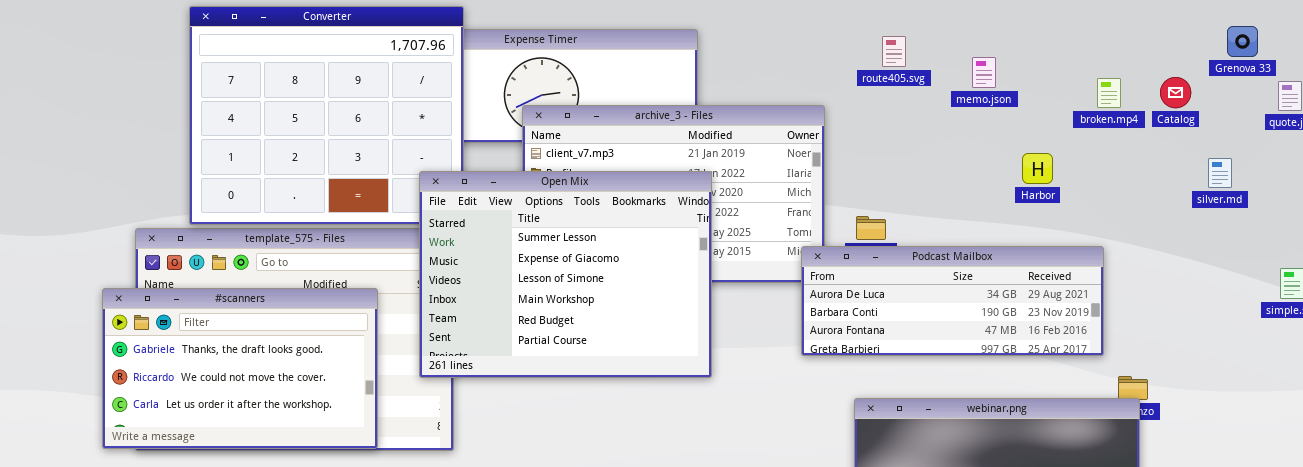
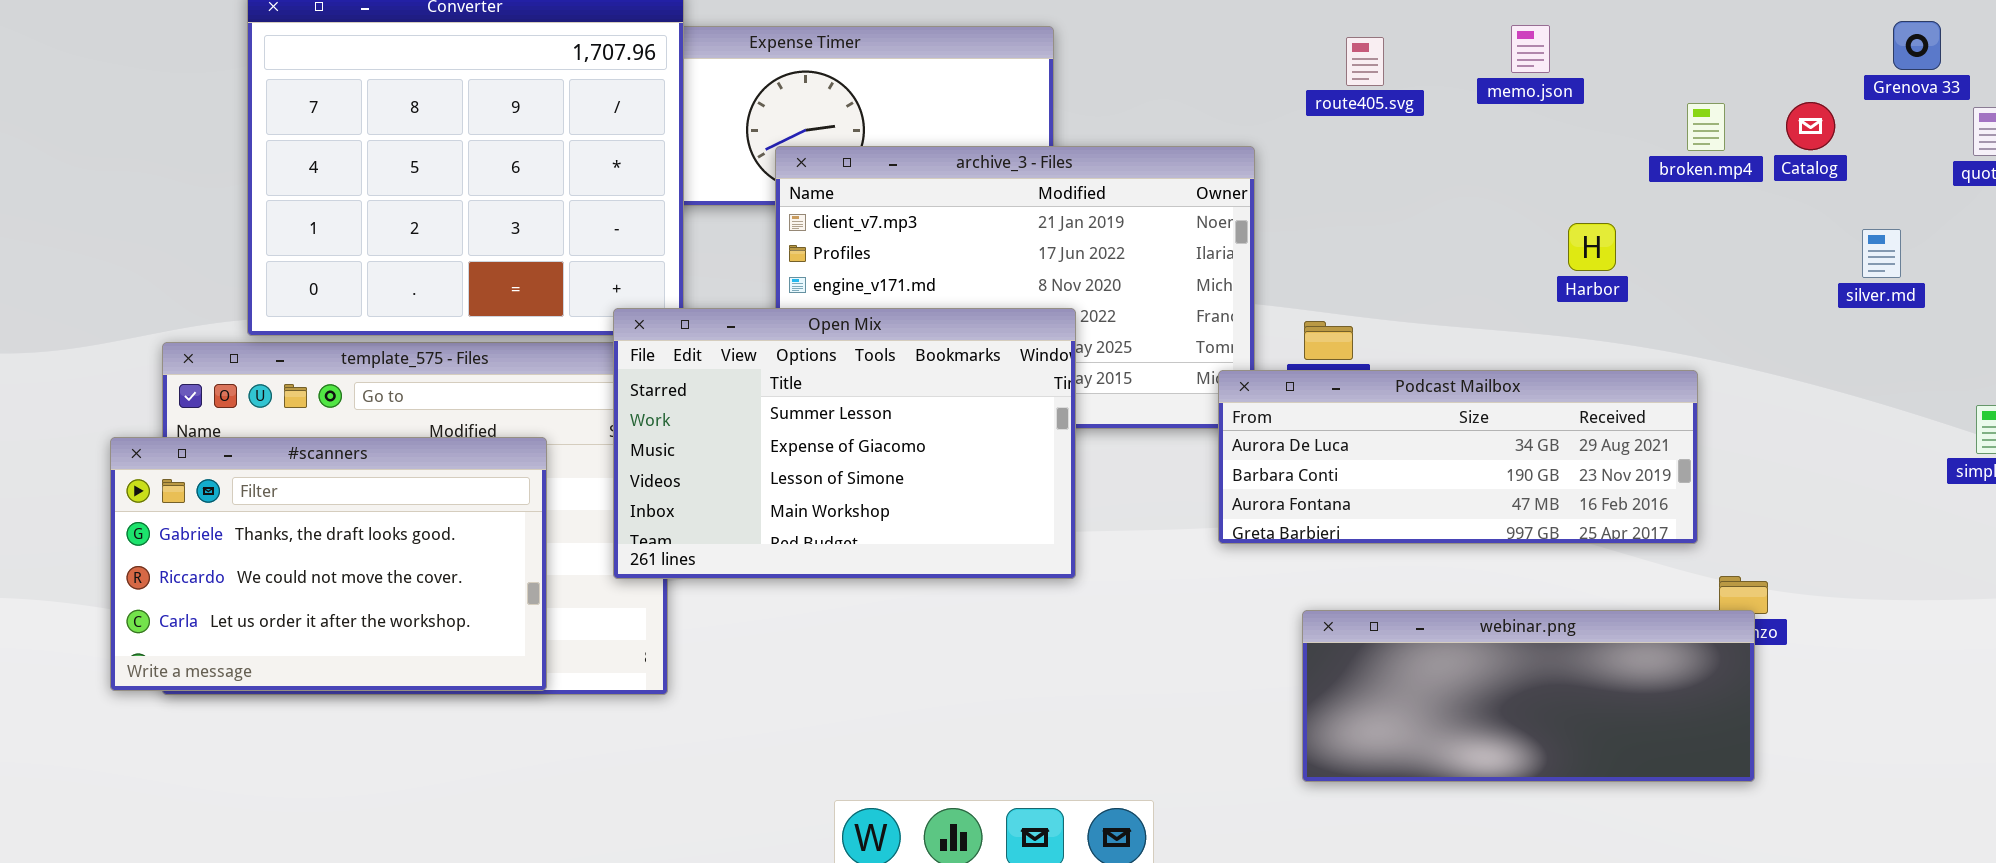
memo.json: [972,57,996,88] -> [1511,25,1550,73], moved
Open Mix: [419,171,712,378] -> [613,308,1076,579], resized

